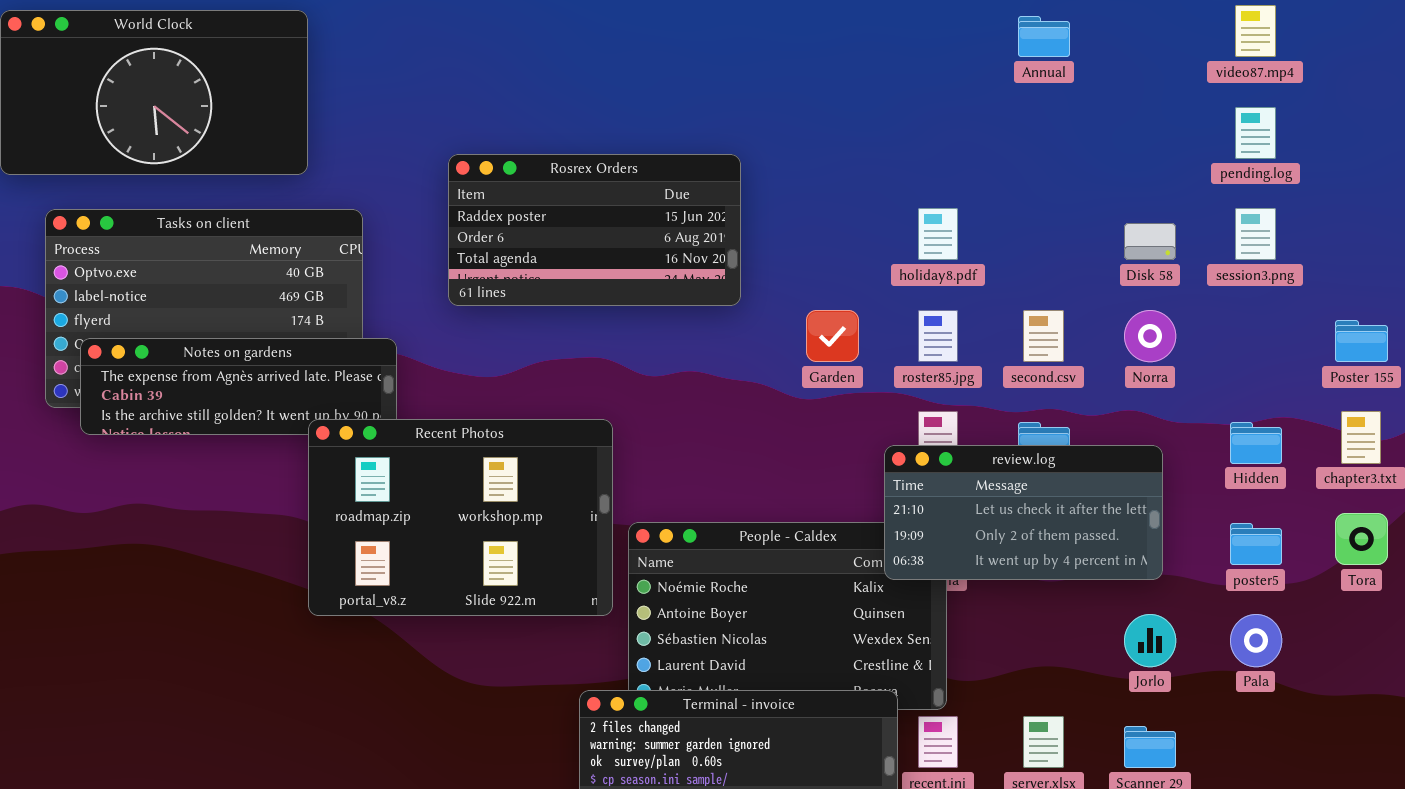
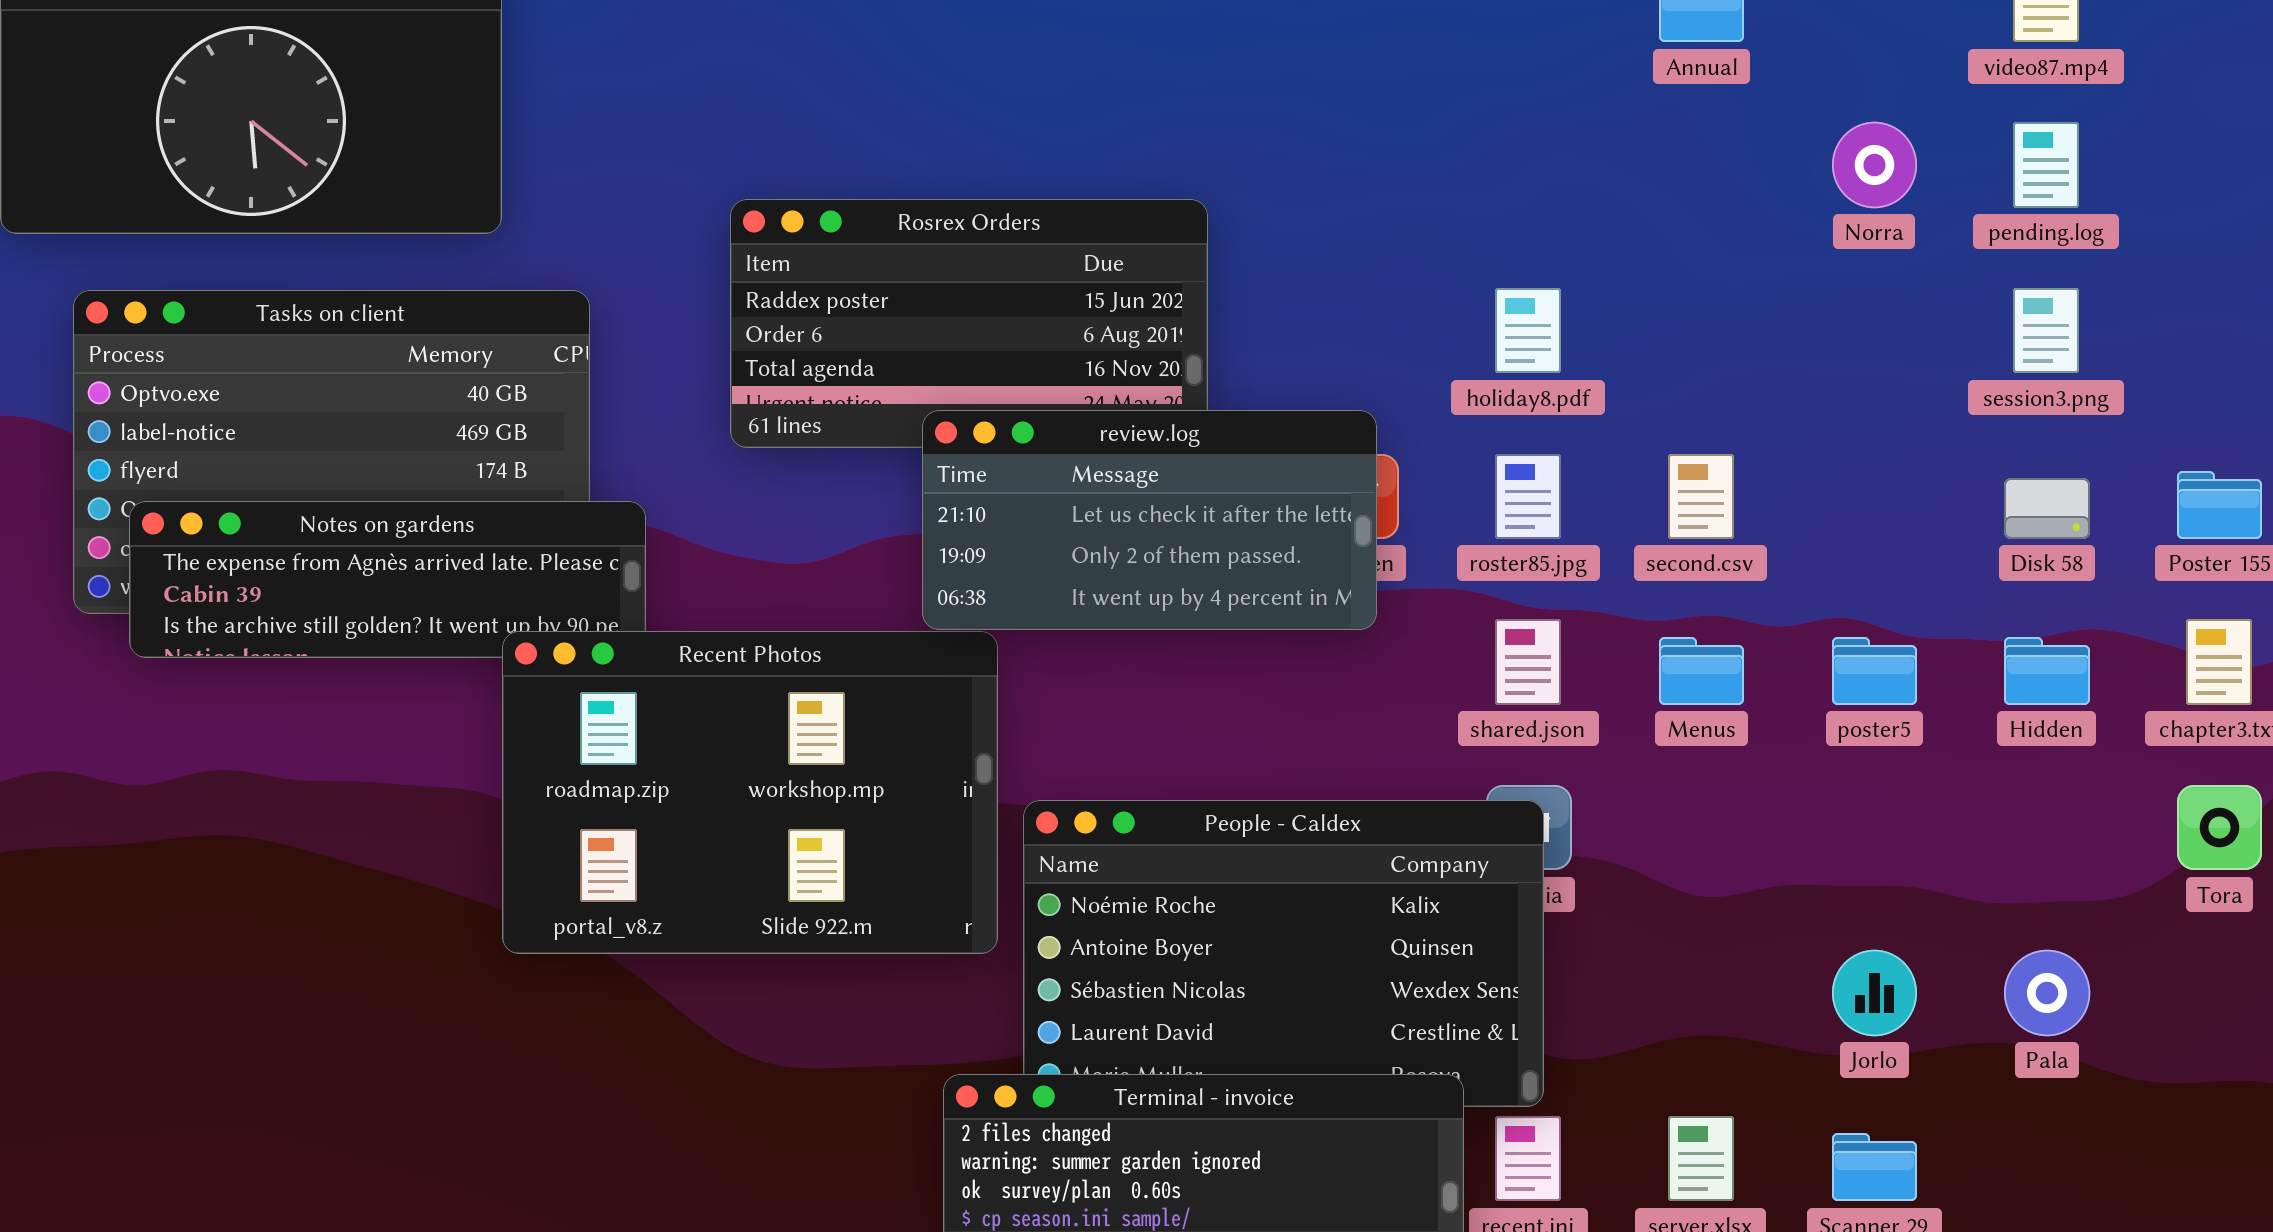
Disk 58: [1124,223,1176,260] -> [2004,478,2090,539], moved
Norra: [1124,310,1176,362] -> [1832,122,1917,208], moved
review.log: [884,445,1163,580] -> [922,410,1377,630], moved
poster5: [1230,523,1282,565] -> [1832,637,1917,705], moved

